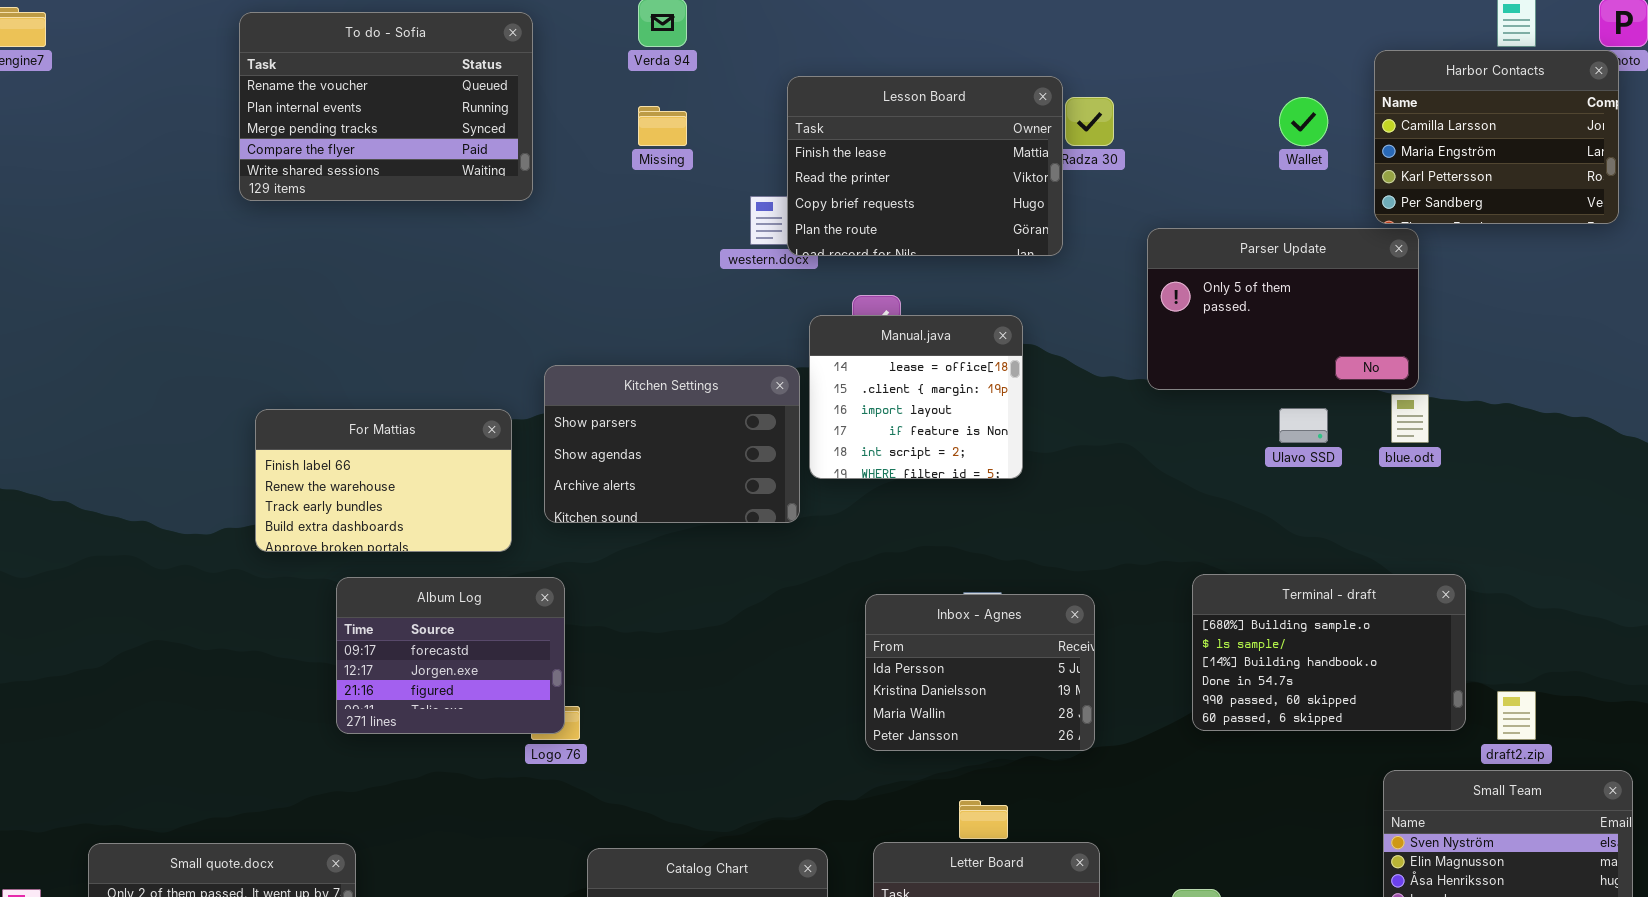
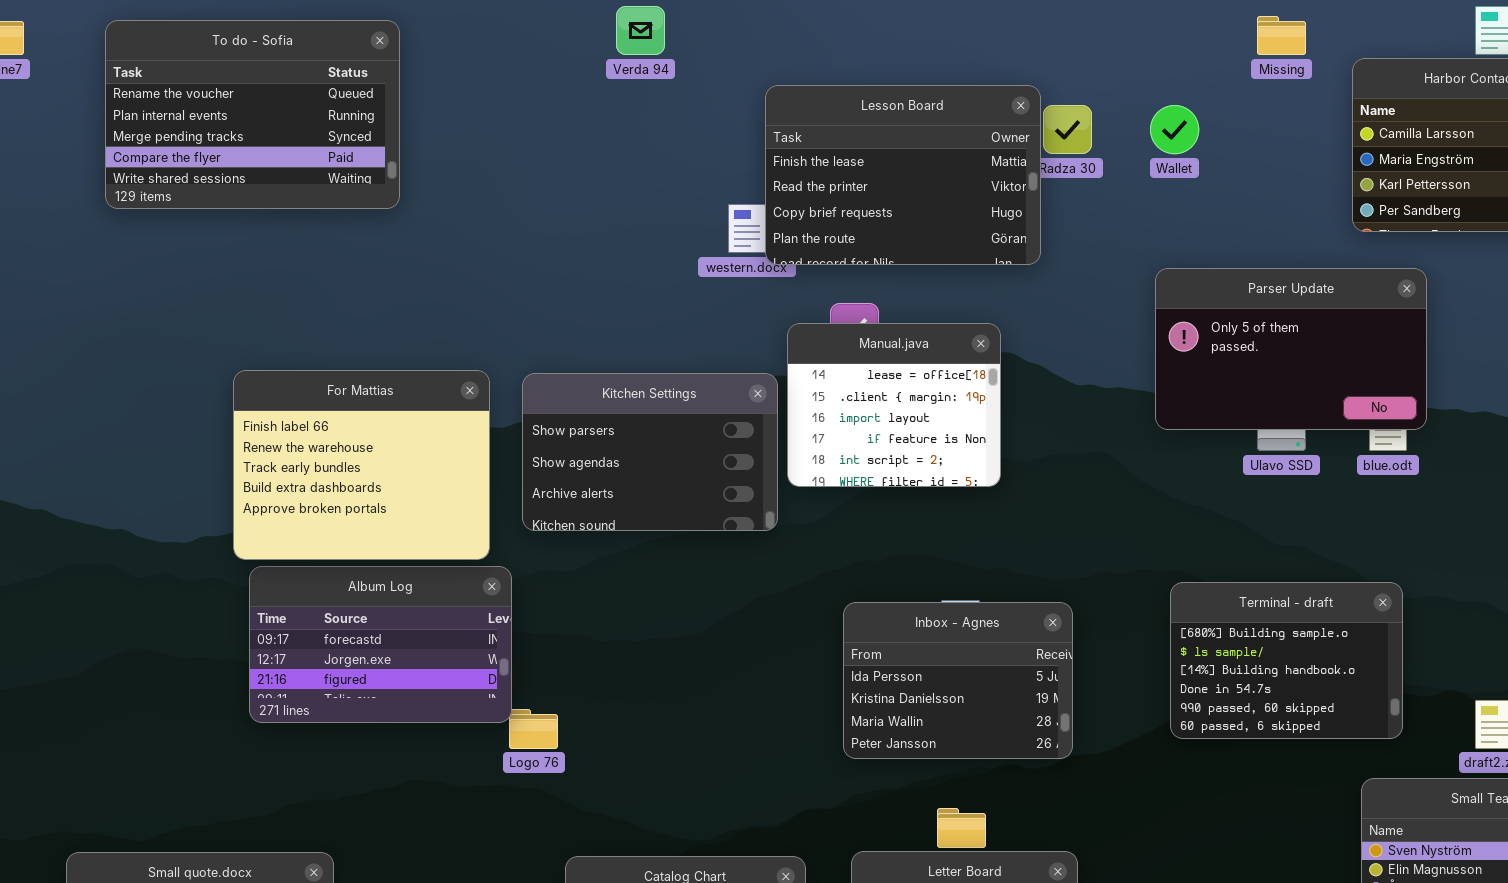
To do - Sofia: [239,12,533,201] -> [105,20,400,209], moved
Wallet: [1279,97,1328,146] -> [1150,105,1199,154], moved
Missing: [638,106,687,146] -> [1257,16,1306,55], moved
Parser Update: [1147,228,1419,390] -> [1155,268,1427,430], moved
For Mattias: [255,409,512,552] -> [233,370,490,560], resized
Terminal - draft: [1192,574,1466,731] -> [1170,582,1403,739], resized
Album Log: [336,577,565,734] -> [249,566,512,723], moved, resized

